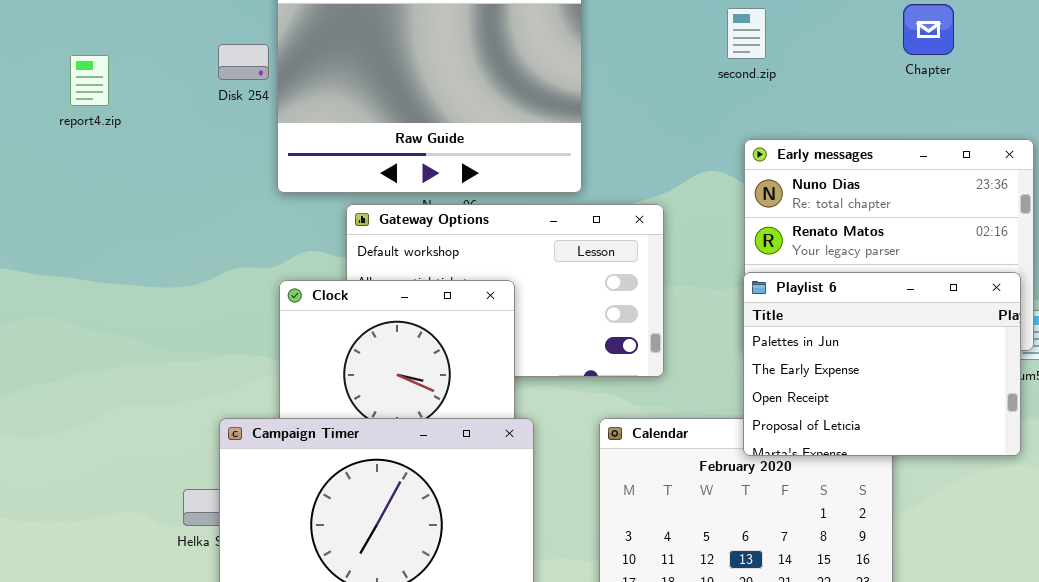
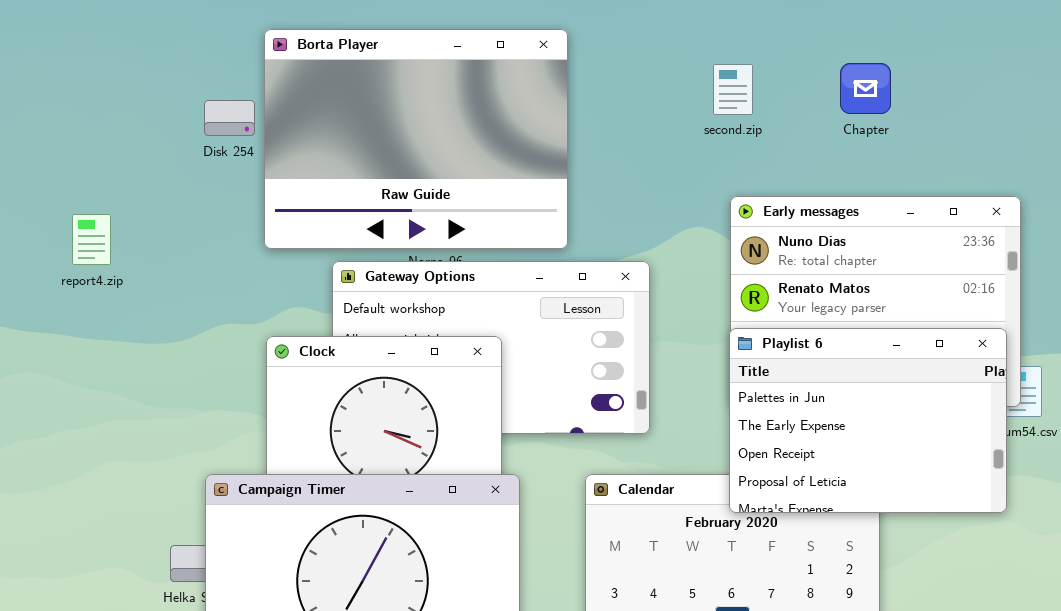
Chapter: [903,4,954,55] -> [840,63,891,114], moved
report4.zip: [70,55,109,106] -> [72,214,111,265], moved

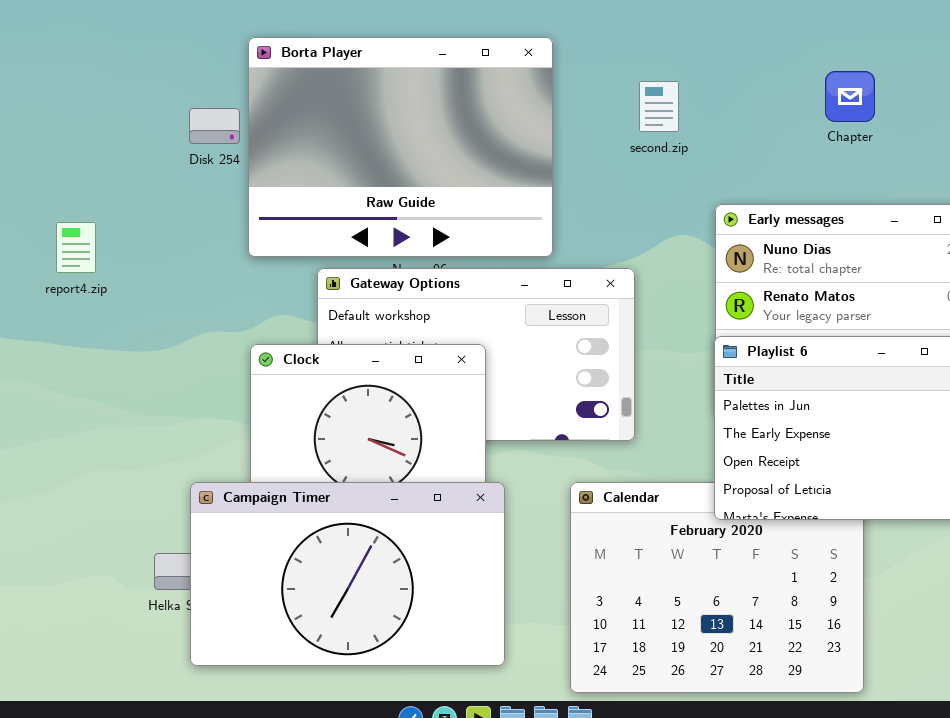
second.zip: [713,64,753,115] -> [639,81,679,132], moved

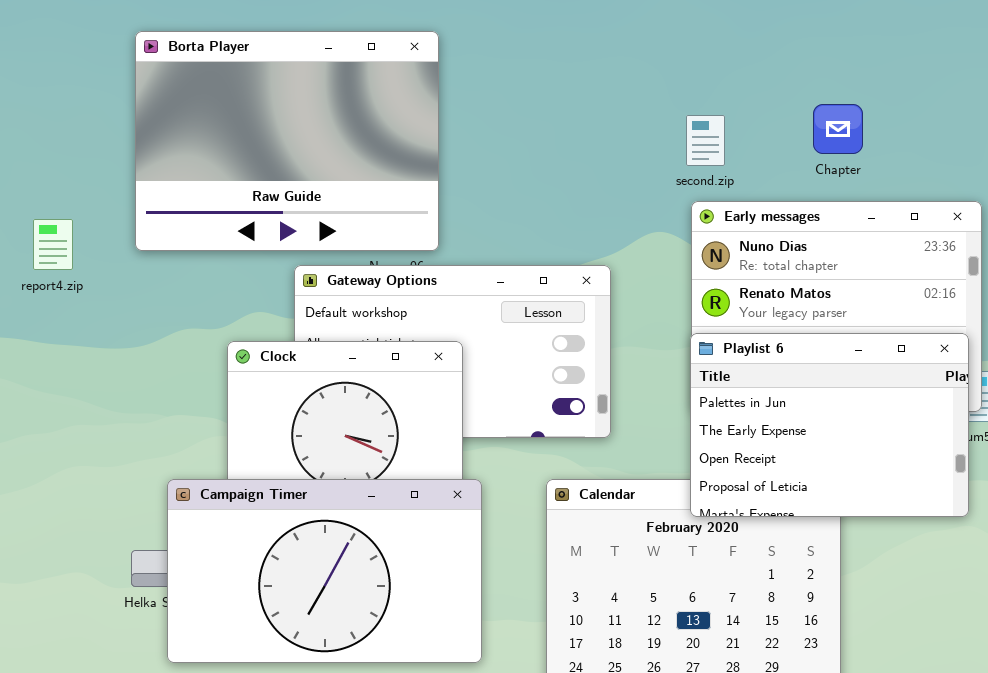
Borta Player: [248,37,553,257] -> [135,31,439,251], moved
Chapter: [825,71,875,122] -> [813,104,863,154], moved
second.zip: [639,81,679,132] -> [686,115,725,166], moved

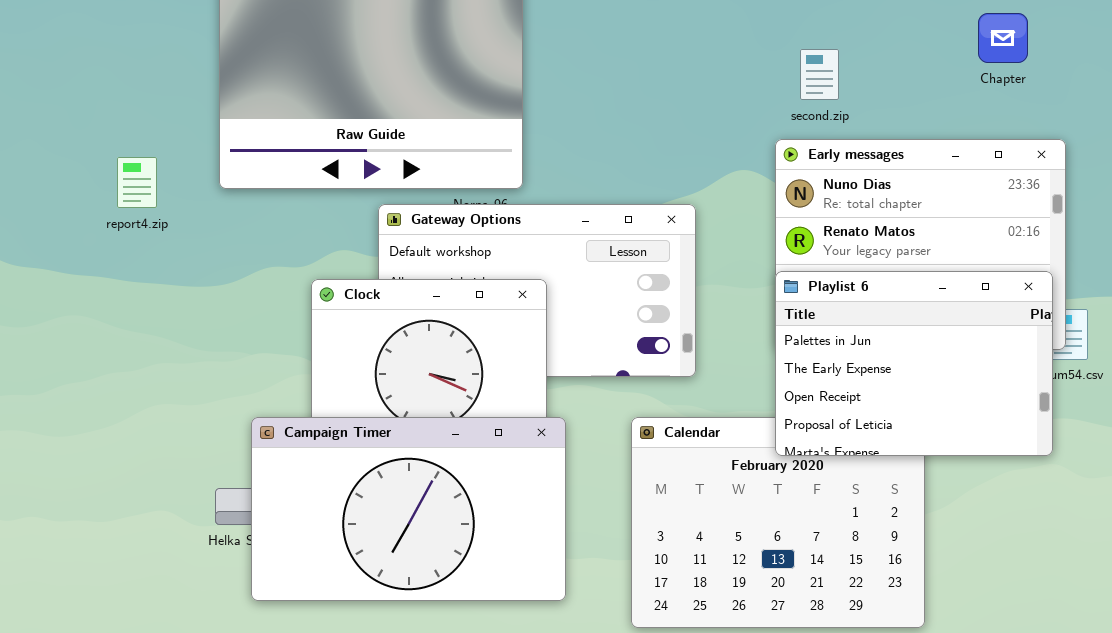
Chapter: [813,104,863,154] -> [978,13,1028,63], moved
second.zip: [686,115,725,166] -> [800,49,839,100], moved

